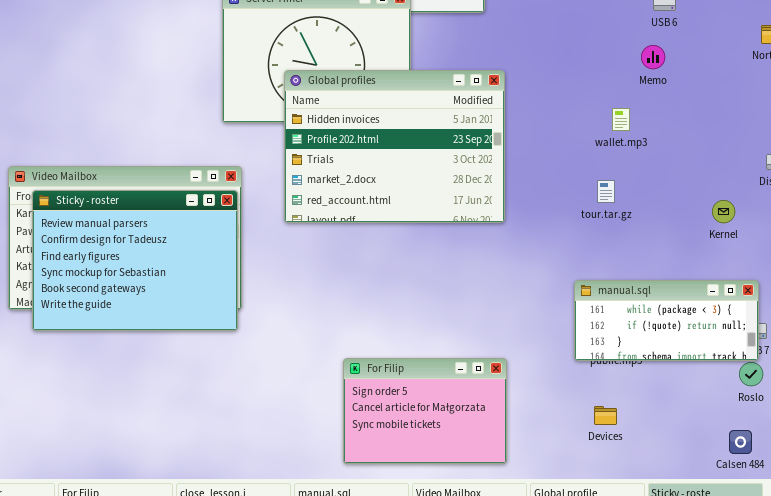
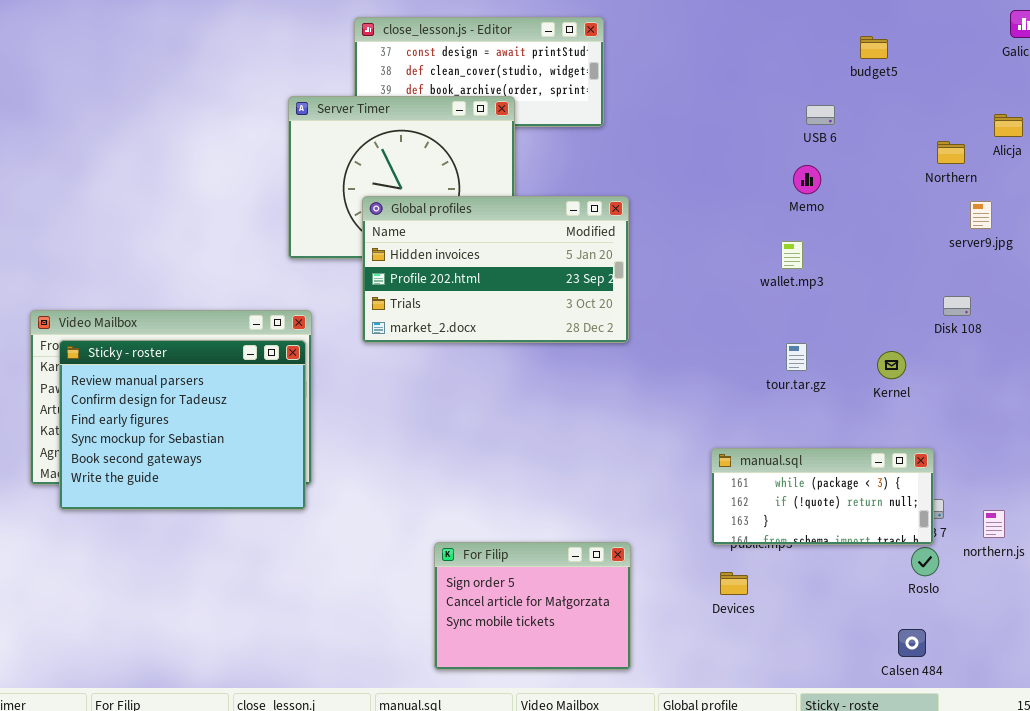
Global profiles: [284,70,505,223] -> [362,196,629,343], resized
wallet.mp3: [612,108,630,131] -> [781,241,803,269], moved
tour.tar.gz: [597,180,615,203] -> [786,343,807,371], moved
Devices: [594,406,617,425] -> [720,572,748,595], moved

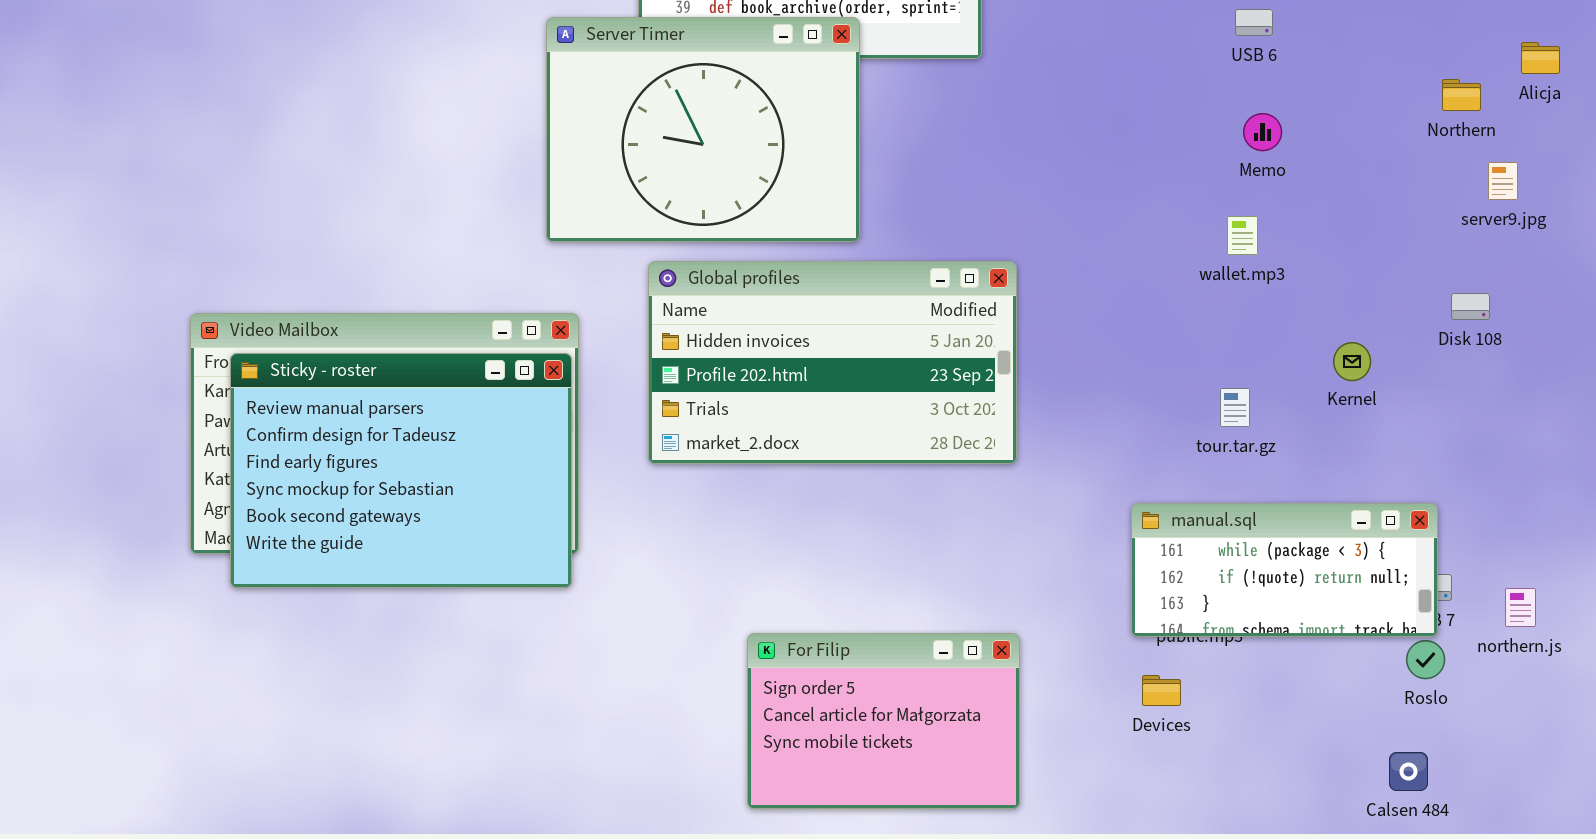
USB 6: [806,105,835,125] -> [1235,9,1273,36], moved
Global profiles: [362,196,629,343] -> [648,261,1017,464], moved
tour.tar.gz: [786,343,807,371] -> [1220,388,1250,427], moved
Kernel: [877,351,906,379] -> [1333,342,1371,381], moved

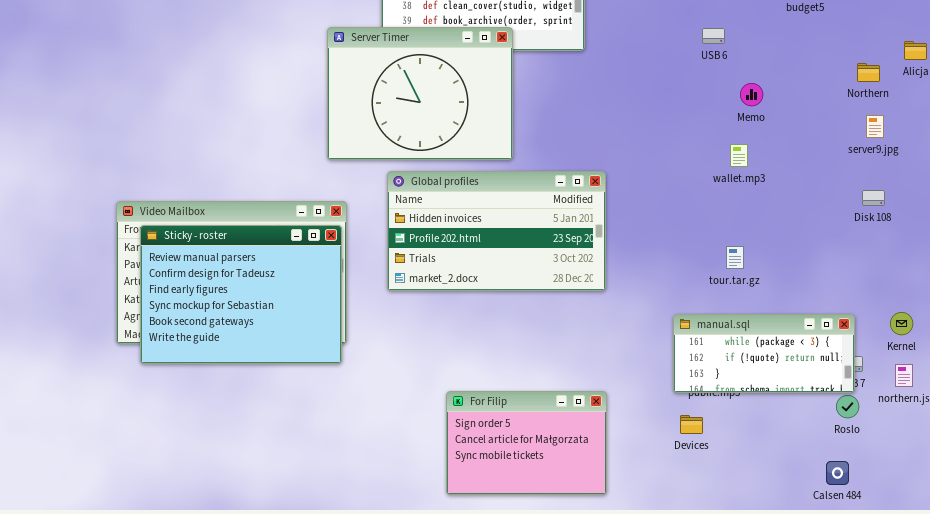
USB 6: [1235,9,1273,36] -> [702,28,725,44], moved
server9.jpg: [1488,162,1518,200] -> [866,115,884,138], moved
Kernel: [1333,342,1371,381] -> [890,312,913,335], moved

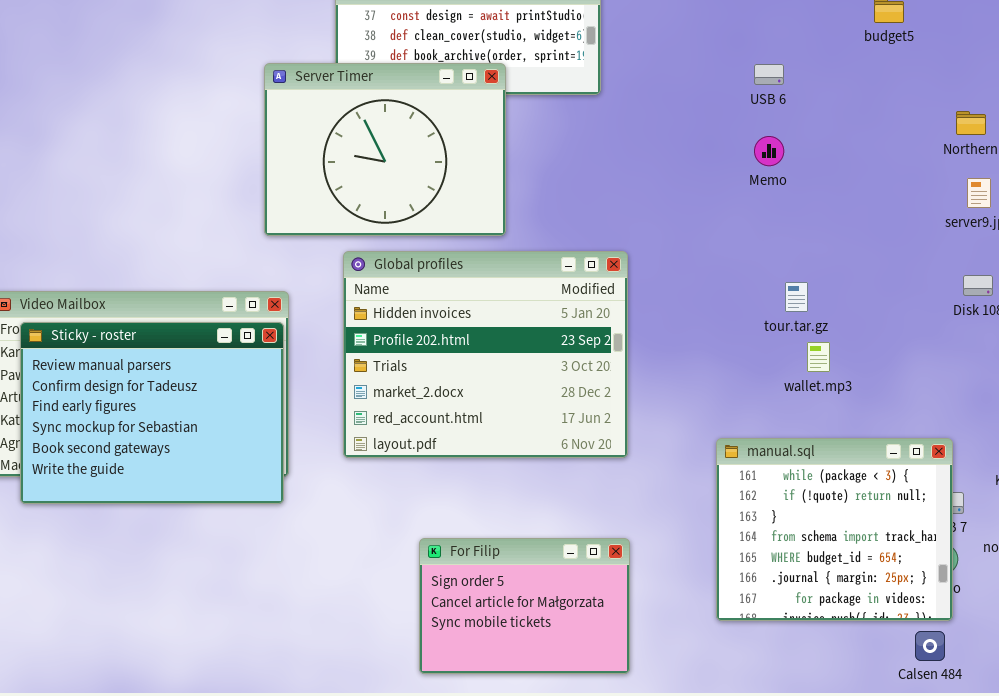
Memo: [740,83,763,106] -> [754,136,784,166], moved
wallet.mp3: [730,144,748,167] -> [807,342,830,372], moved
Global profiles: [387,171,606,291] -> [343,251,628,458], resized
tour.tar.gz: [726,246,744,269] -> [785,282,808,312], moved
manual.sql: [673,314,855,393] -> [716,438,953,621], resized

